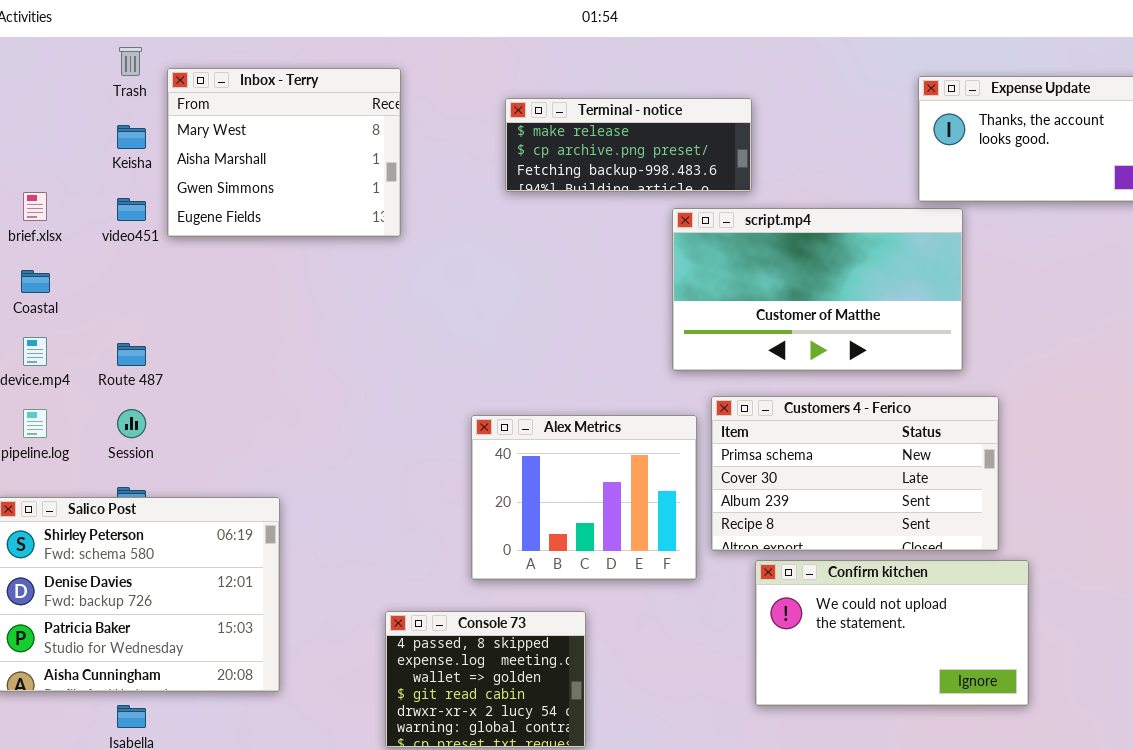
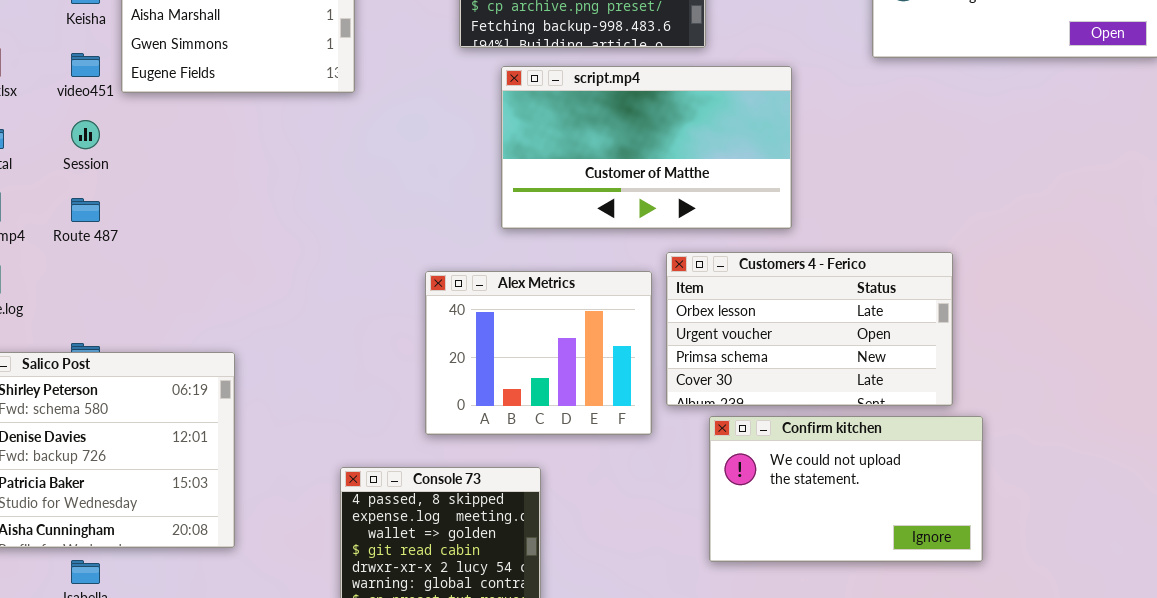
script.mp4: [672,208,963,371] -> [501,66,792,229], moved
Customers 4 - Ferico: [711,396,999,551] -> [666,252,953,406], scrolled up 2 rows
Session: [117,409,146,438] -> [71,120,100,149], moved

